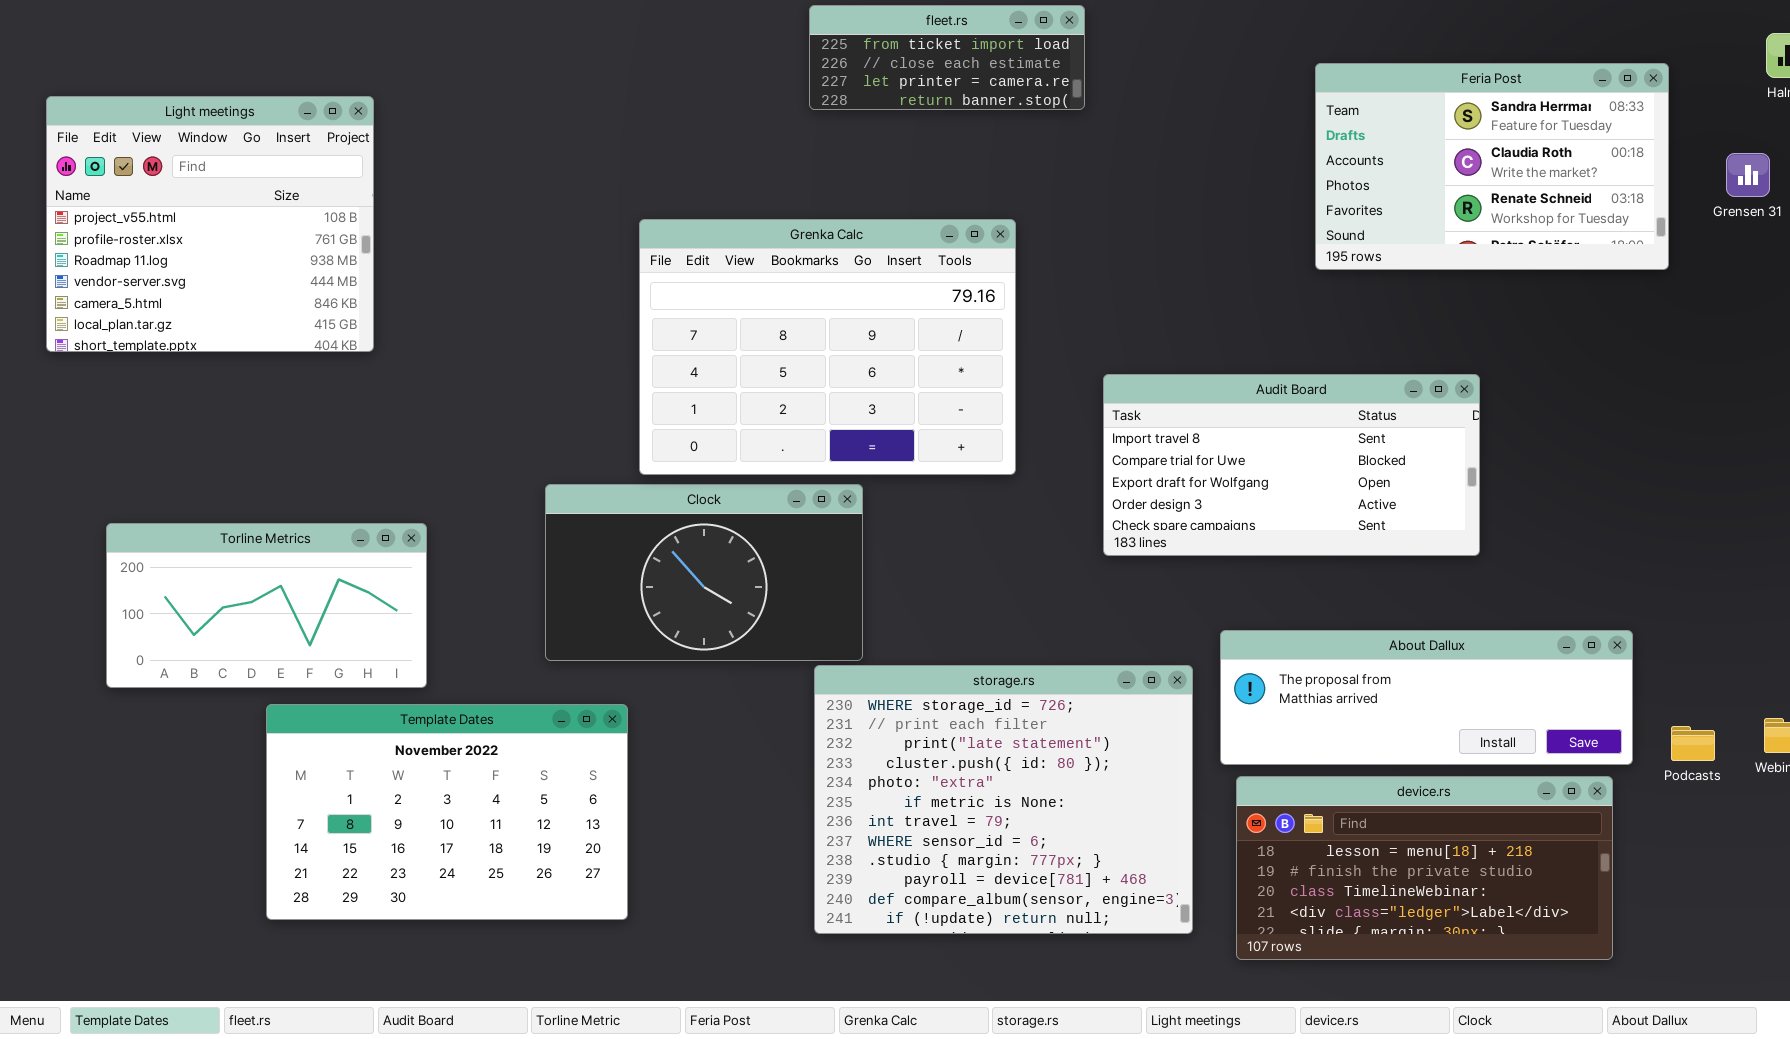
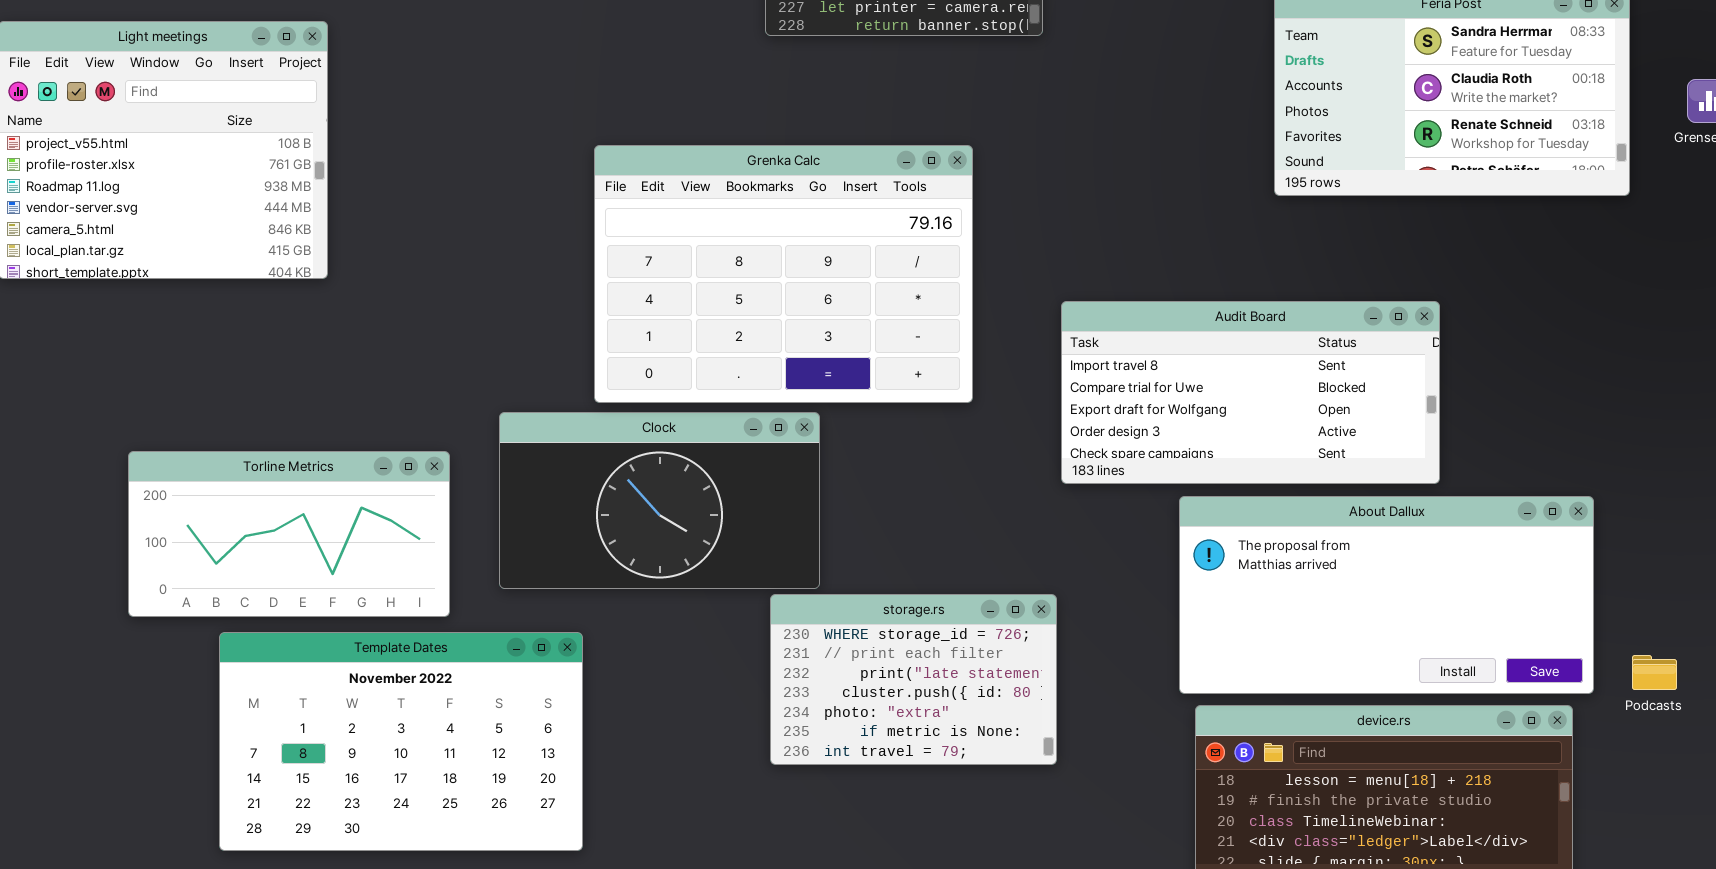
Torline Metrics: [106,523,427,688] -> [128,451,450,617], moved
About Dallux: [1220,630,1633,765] -> [1179,496,1594,694], resized
storage.rs: [814,665,1193,934] -> [770,594,1057,765], resized

